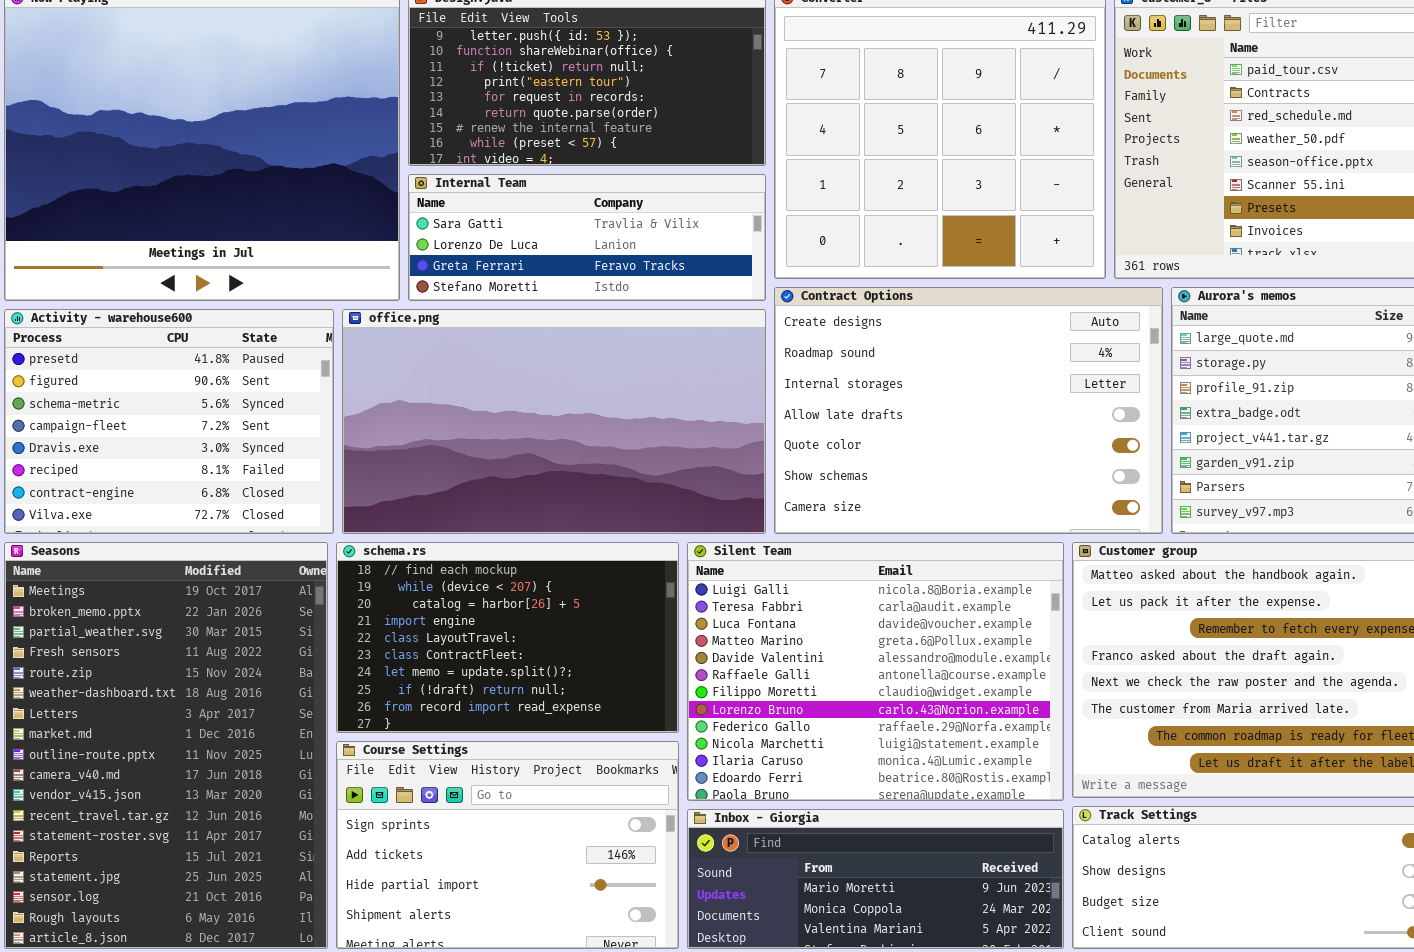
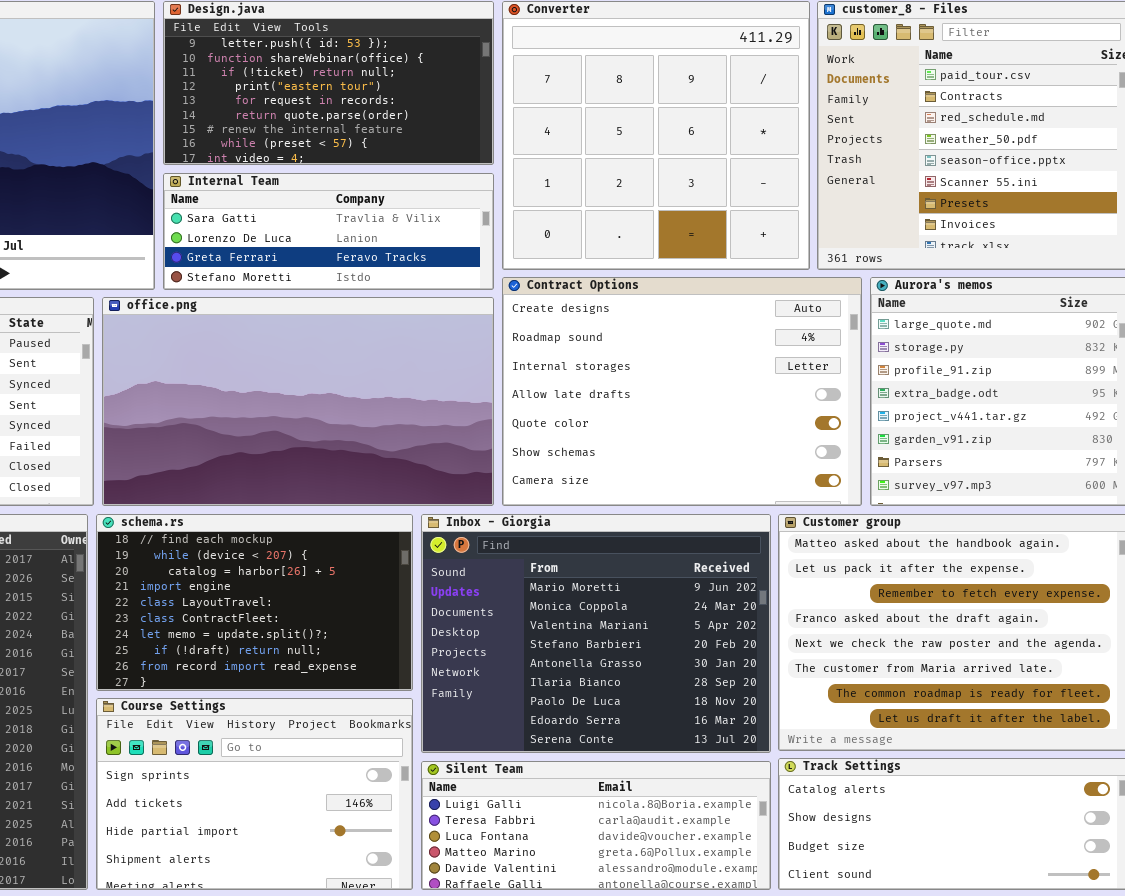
Silent Team: [687,542,1064,801] -> [421,761,771,890], moved, resized
Inbox - Giorgia: [687,809,1064,949] -> [421,514,771,753], moved, resized

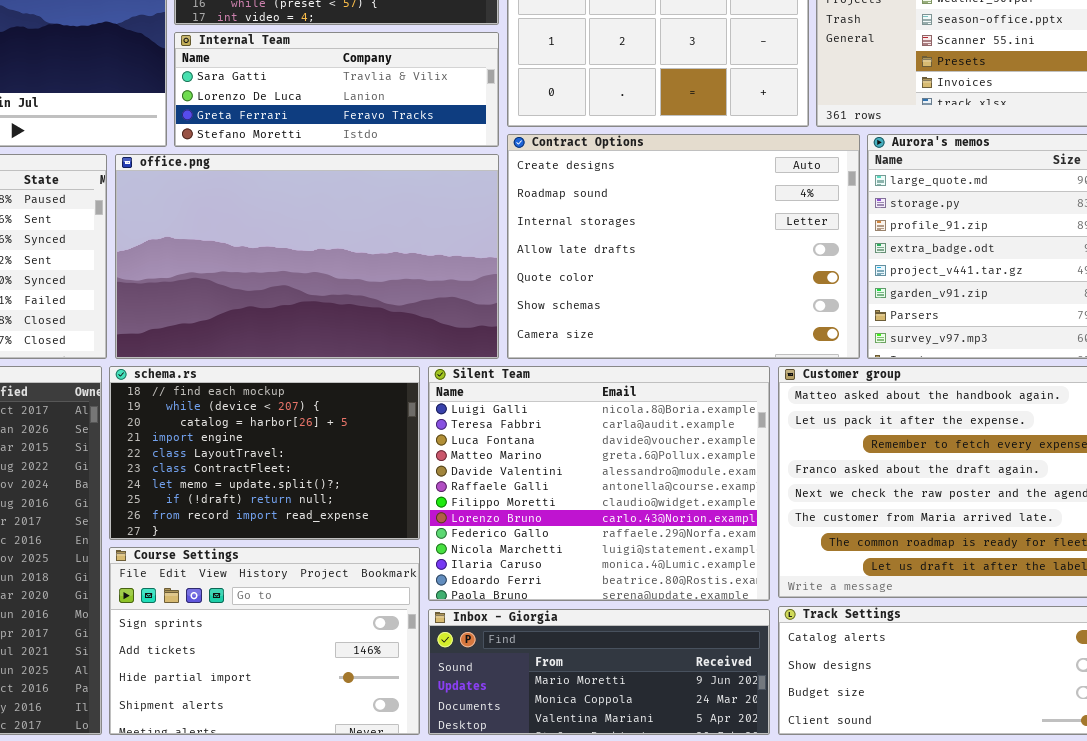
Inbox - Giorgia: [421,514,771,753] -> [428,609,770,735], moved, resized
Silent Team: [421,761,771,890] -> [428,366,770,601], moved, resized

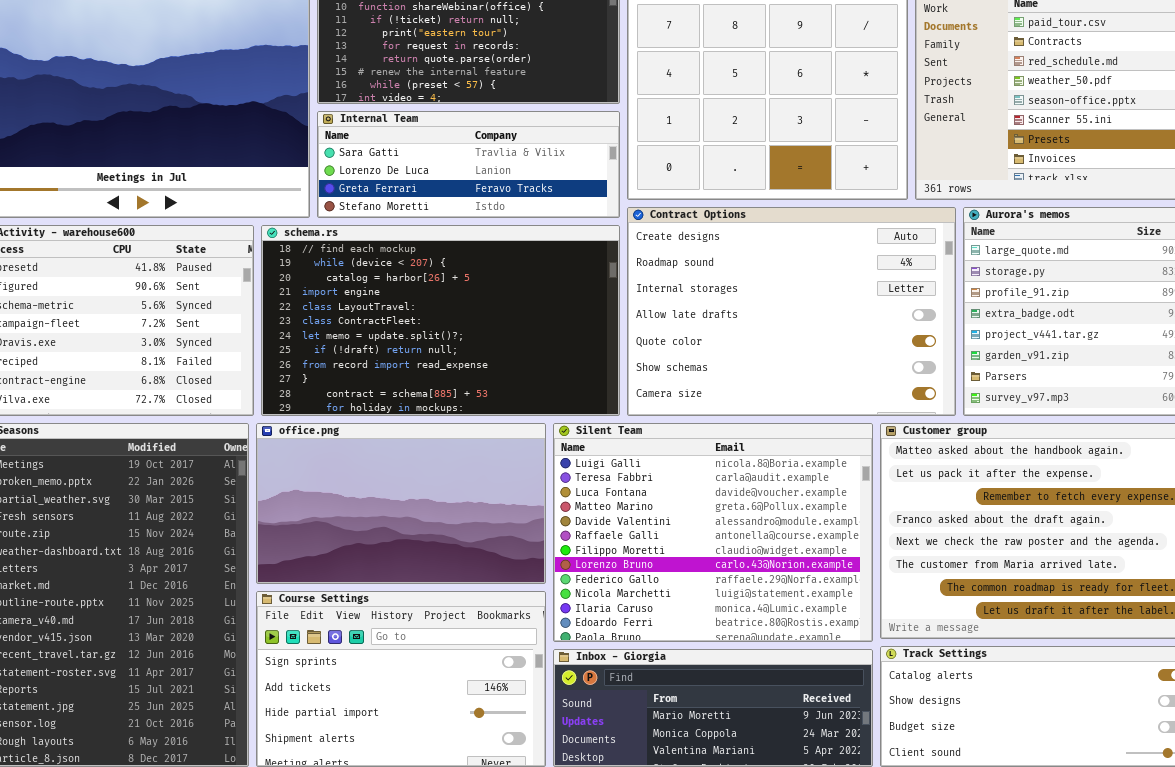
office.png: [115,154,499,359] -> [256,423,546,584], moved, resized
schema.rs: [109,366,420,540] -> [261,225,620,416], moved, resized

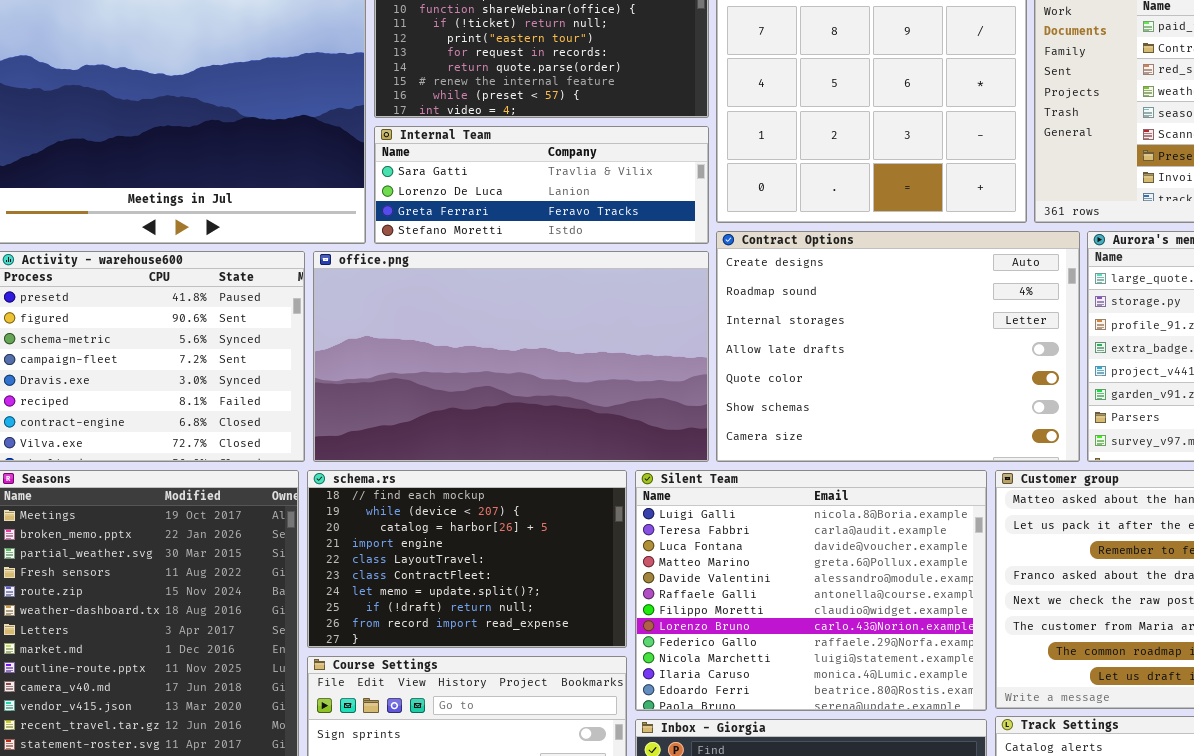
schema.rs: [261,225,620,416] -> [307,470,627,648], moved, resized
office.png: [256,423,546,584] -> [313,251,709,462], moved, resized

